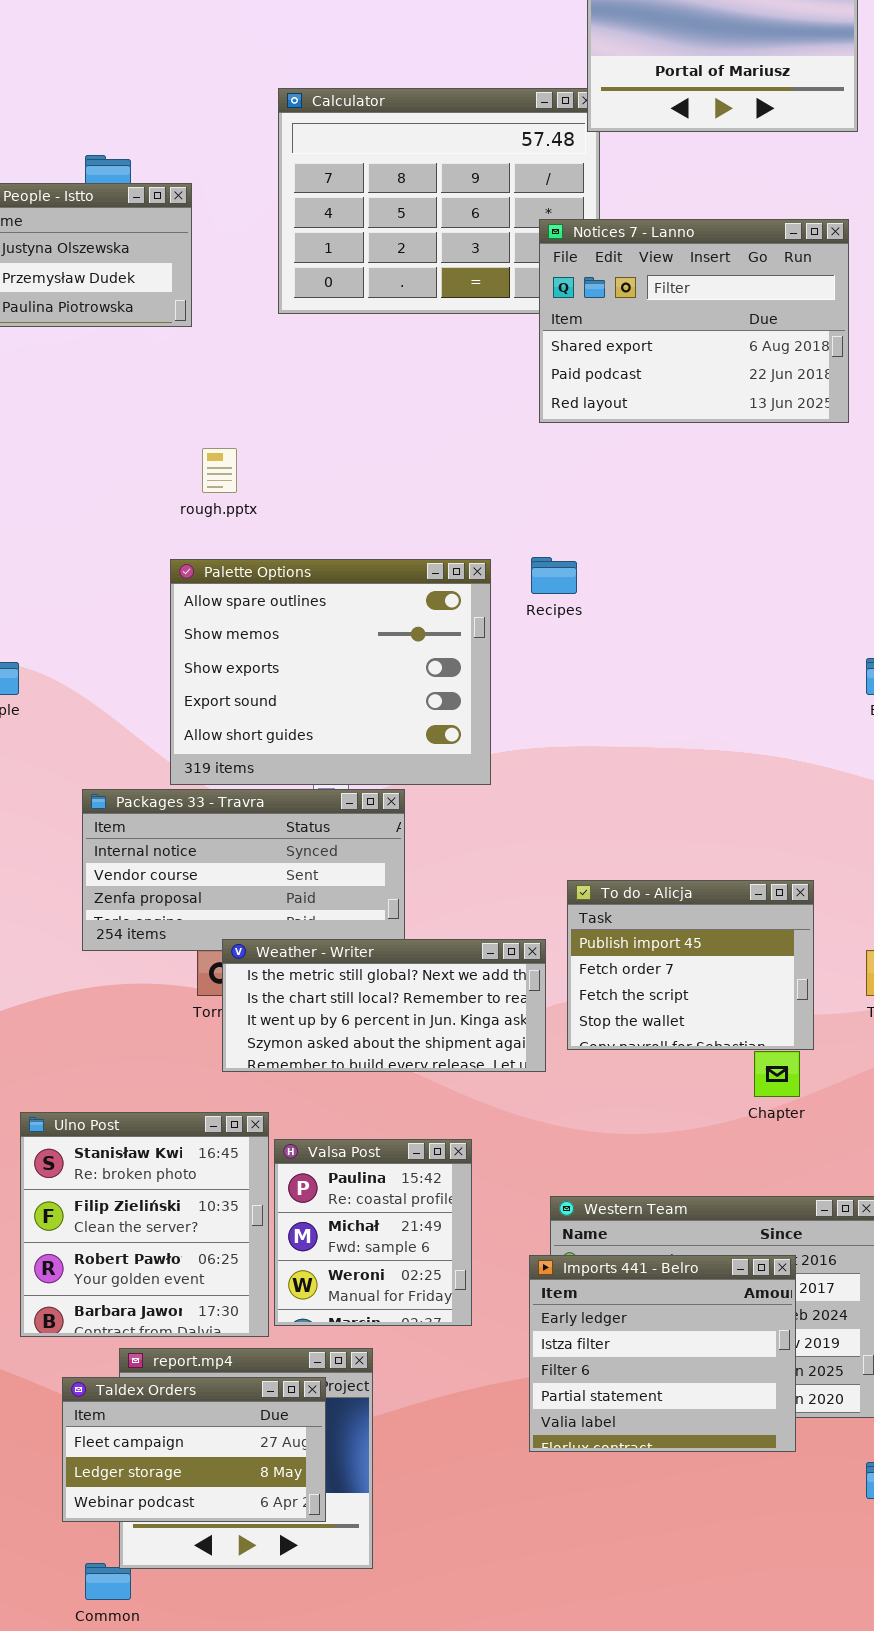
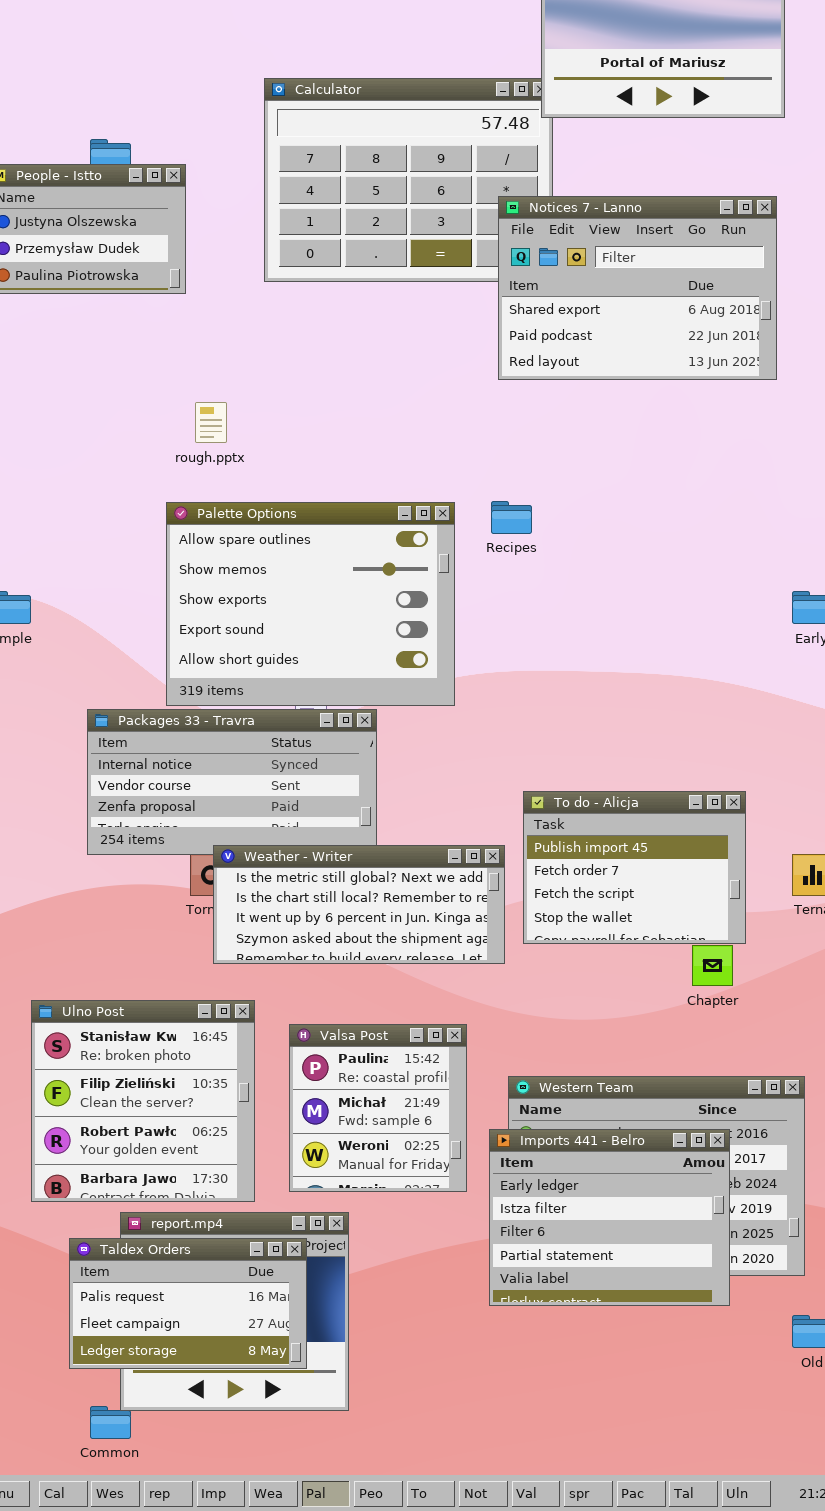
Valsa Post: [274,1139,472,1326] -> [289,1024,467,1192], moved
Taldex Orders: [62,1377,326,1522] -> [69,1238,307,1369], scrolled up 1 row

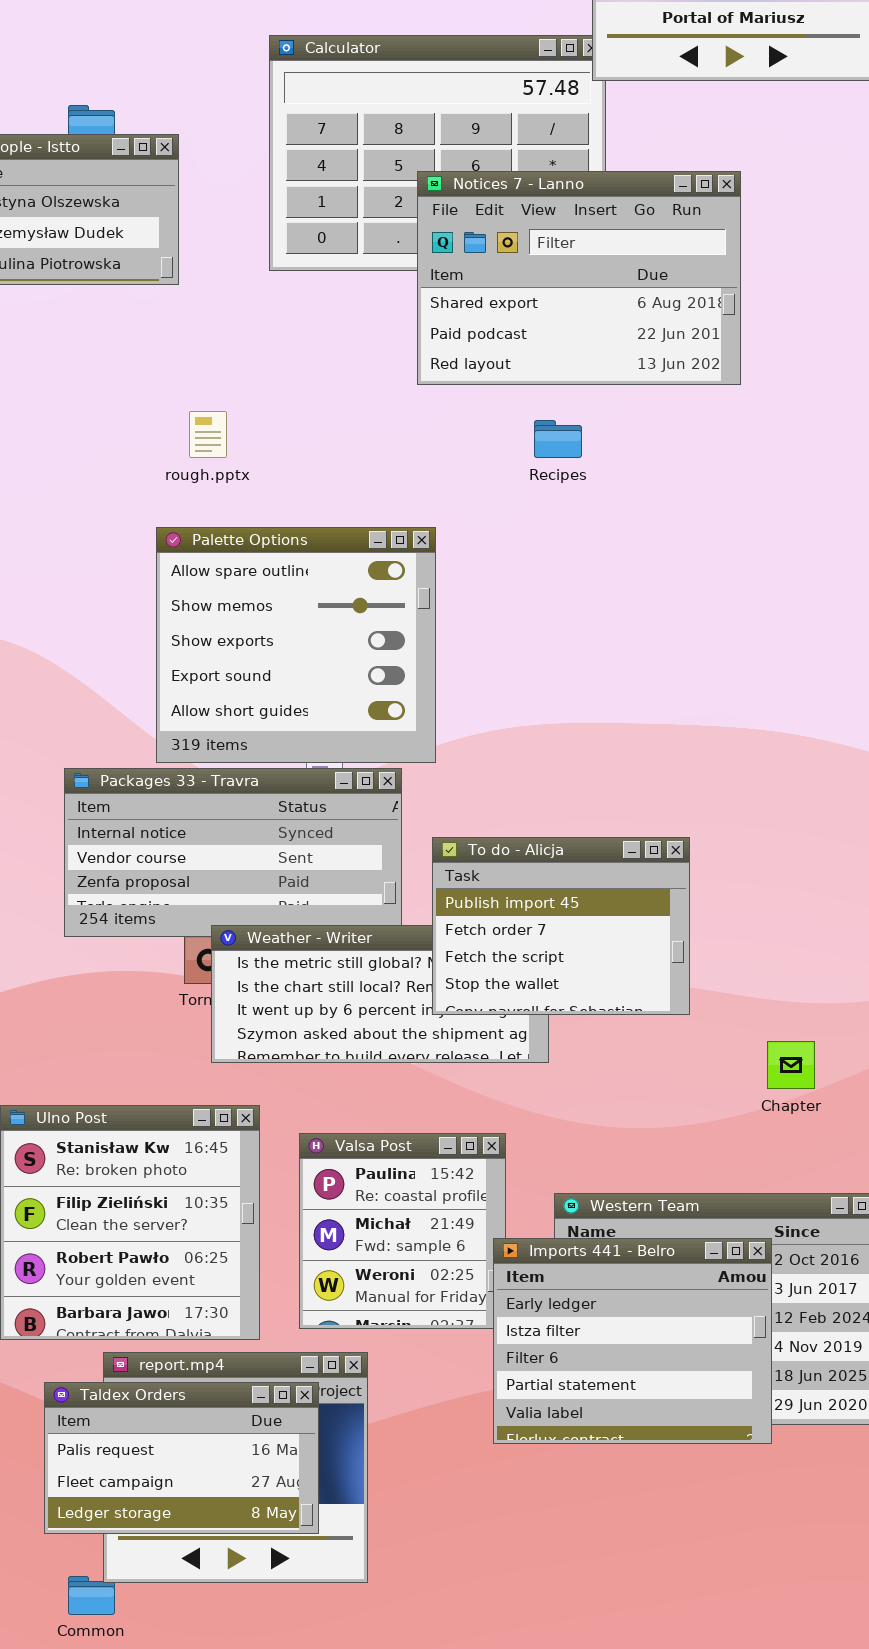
Notices 7 - Lanno: [498,196,777,380] -> [417,171,741,385], moved
Recipes: [491,501,532,534] -> [534,420,582,458], moved
Palette Options: [166,502,455,706] -> [156,527,436,763], resized
To do - Alicja: [523,791,746,944] -> [432,837,690,1015], moved
Imports 441 - Belro: [489,1129,730,1306] -> [493,1238,772,1444], moved

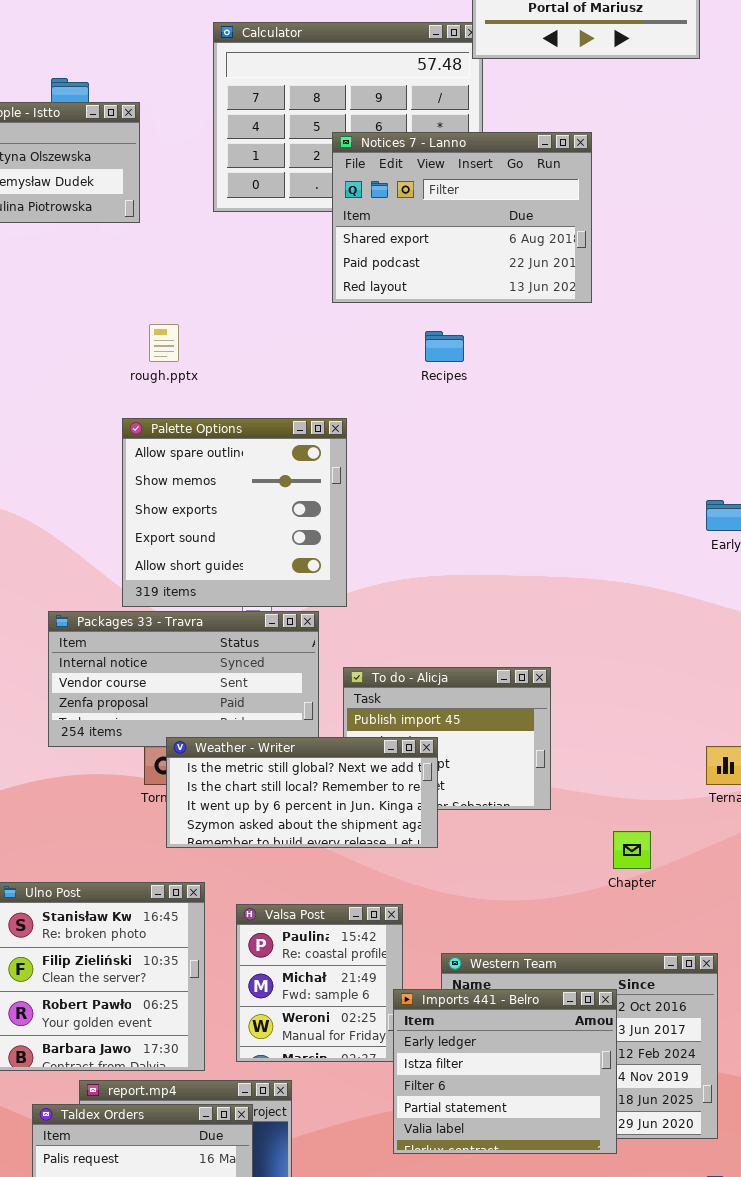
Weather - Writer: [211,925,549,1063] -> [166,737,438,848], raised

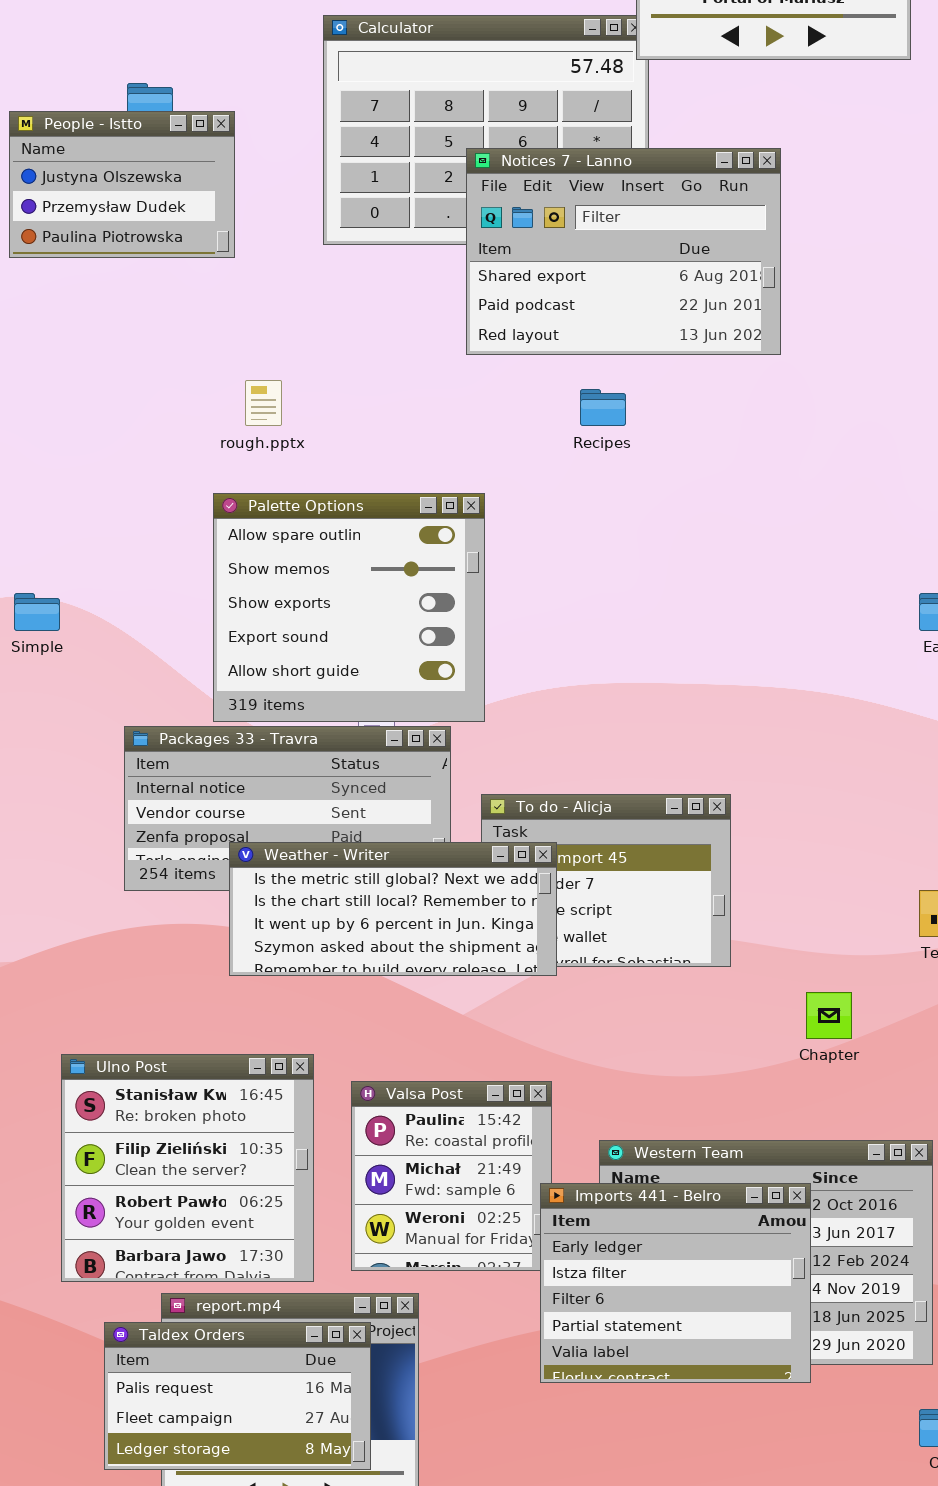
Weather - Writer: [166,737,438,848] -> [229,842,557,976], moved

